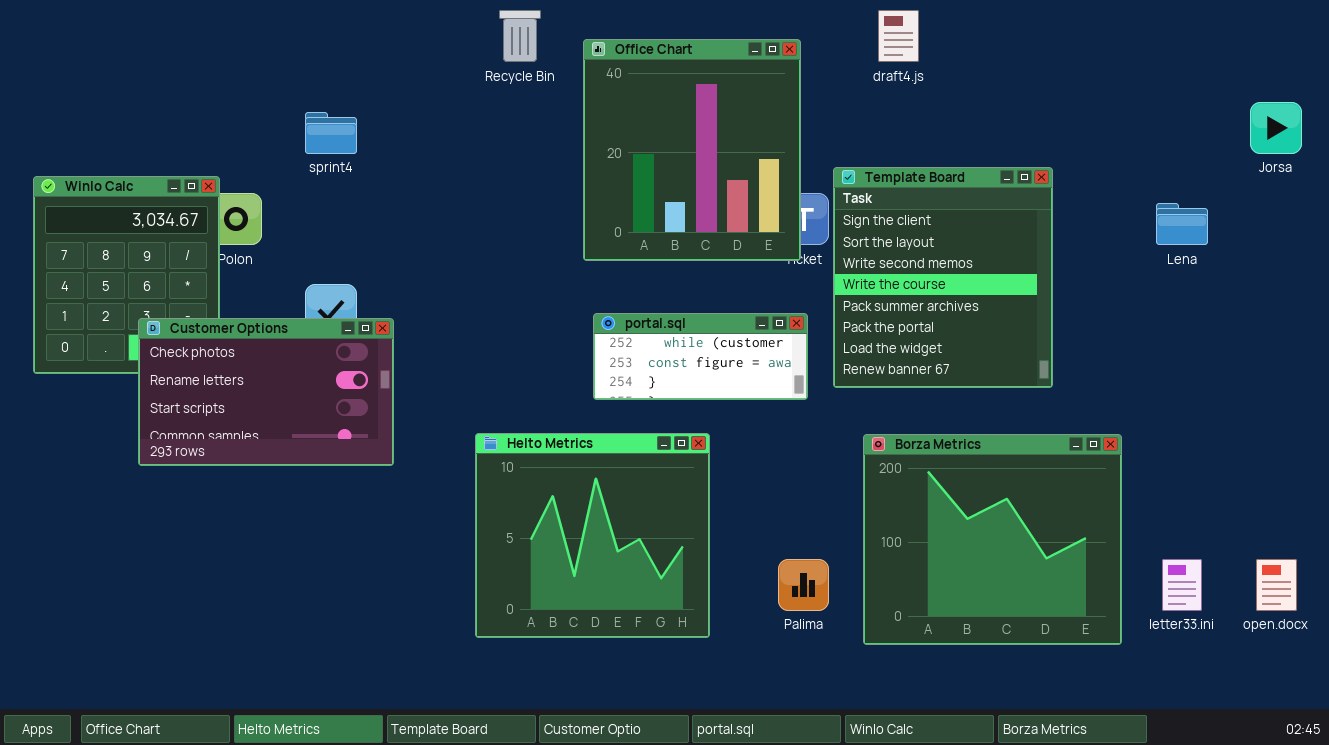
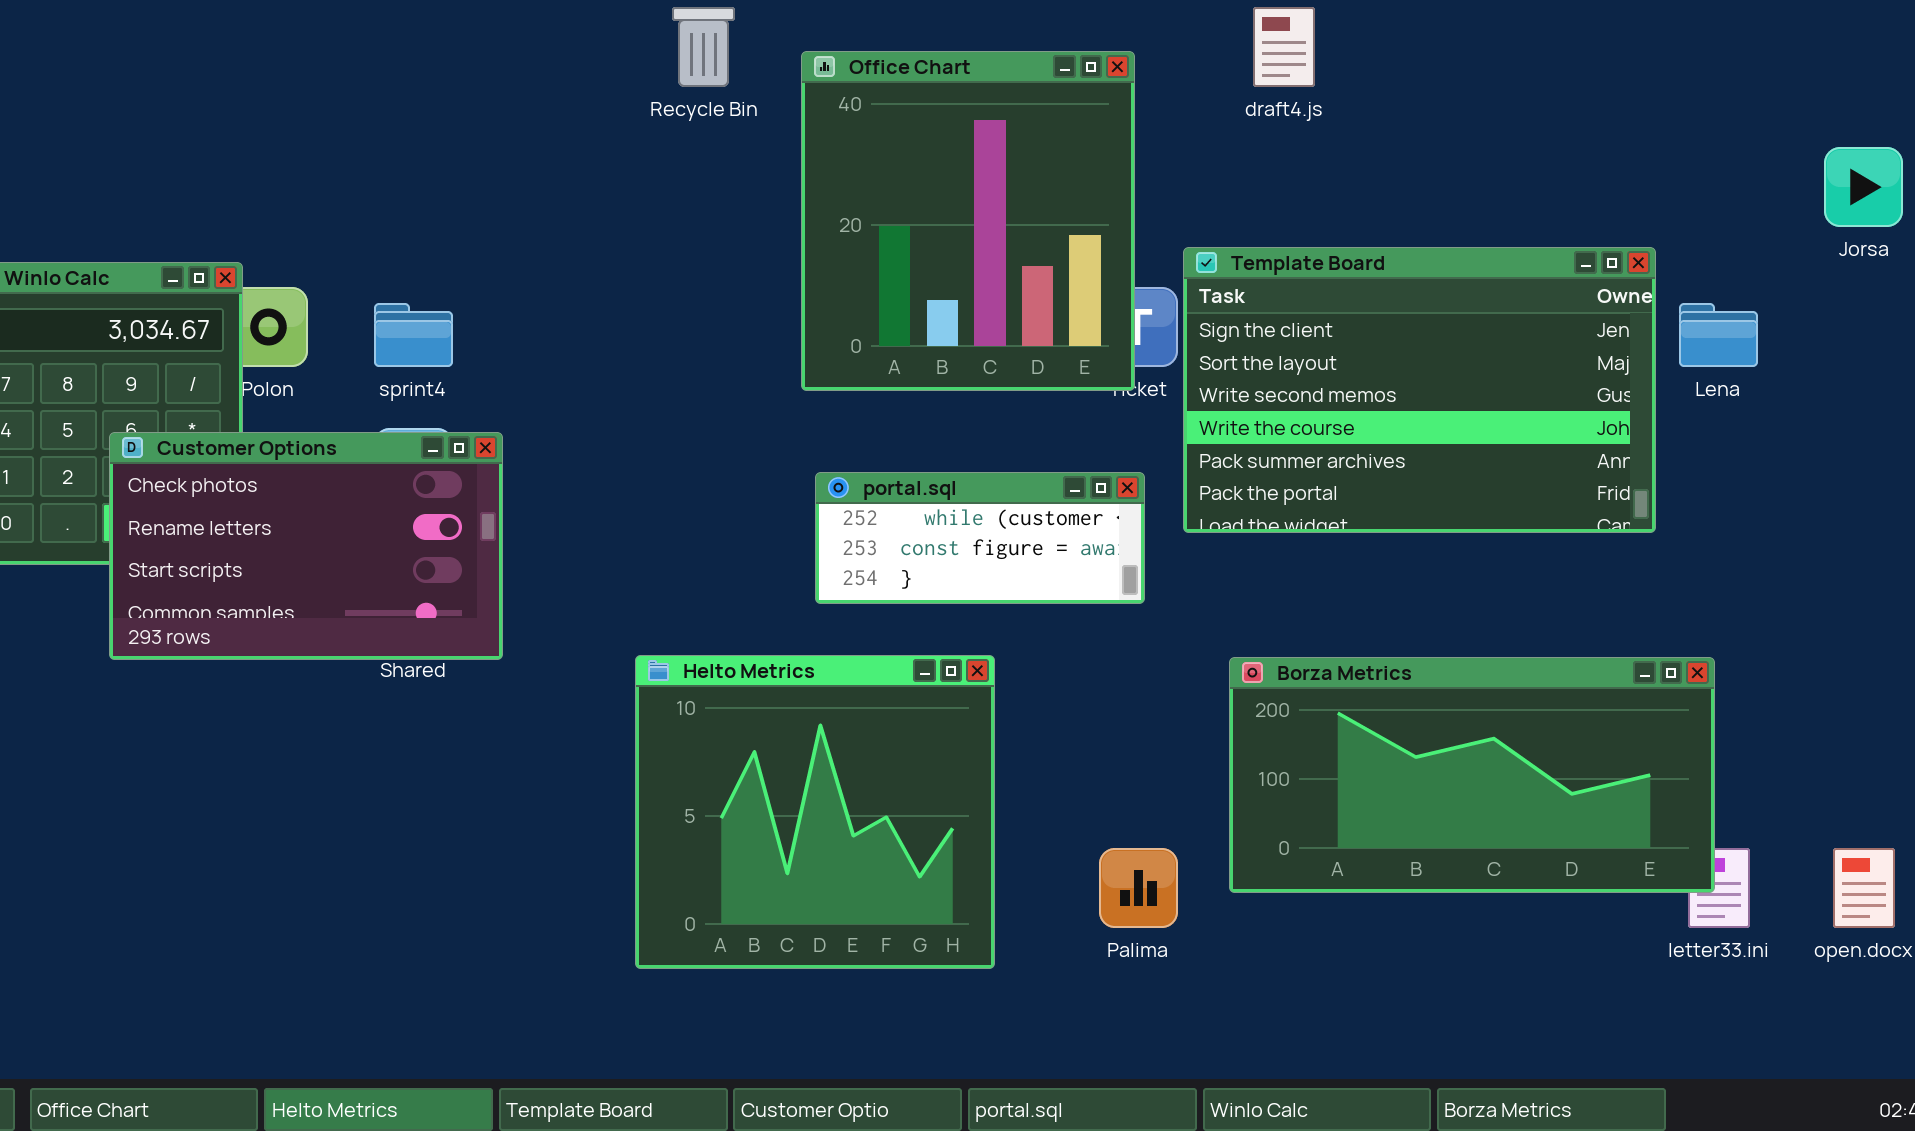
sprint4: [305,112,357,154] -> [374,303,453,367], moved
Template Board: [833,167,1053,388] -> [1183,247,1656,533], resized
Customer Options: [138,318,394,466] -> [109,432,503,660], moved
Borza Metrics: [863,434,1122,645] -> [1229,657,1715,893], resized

